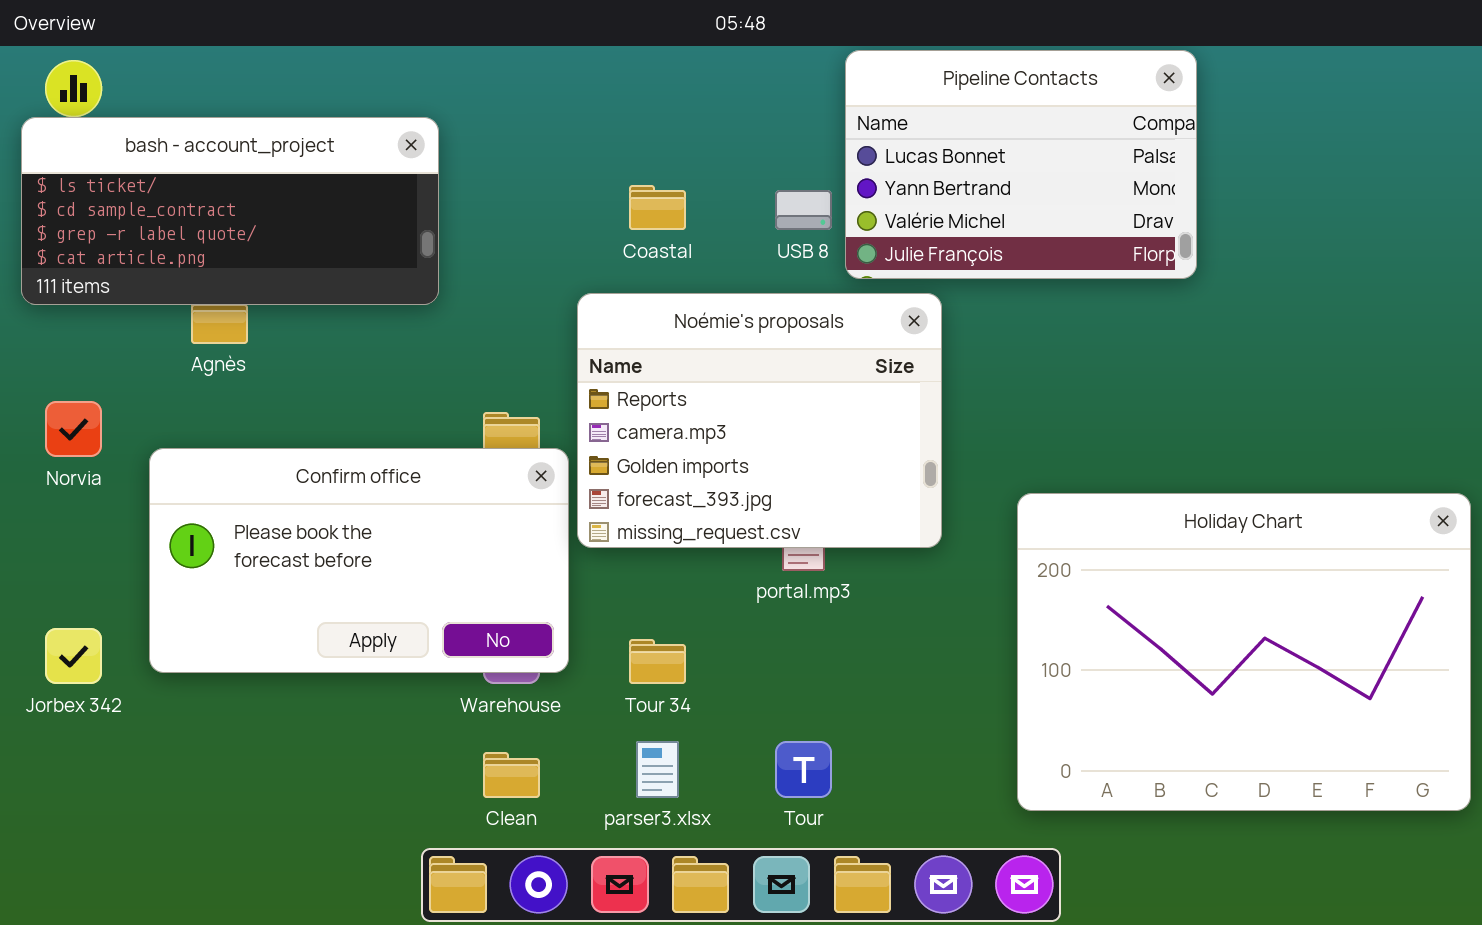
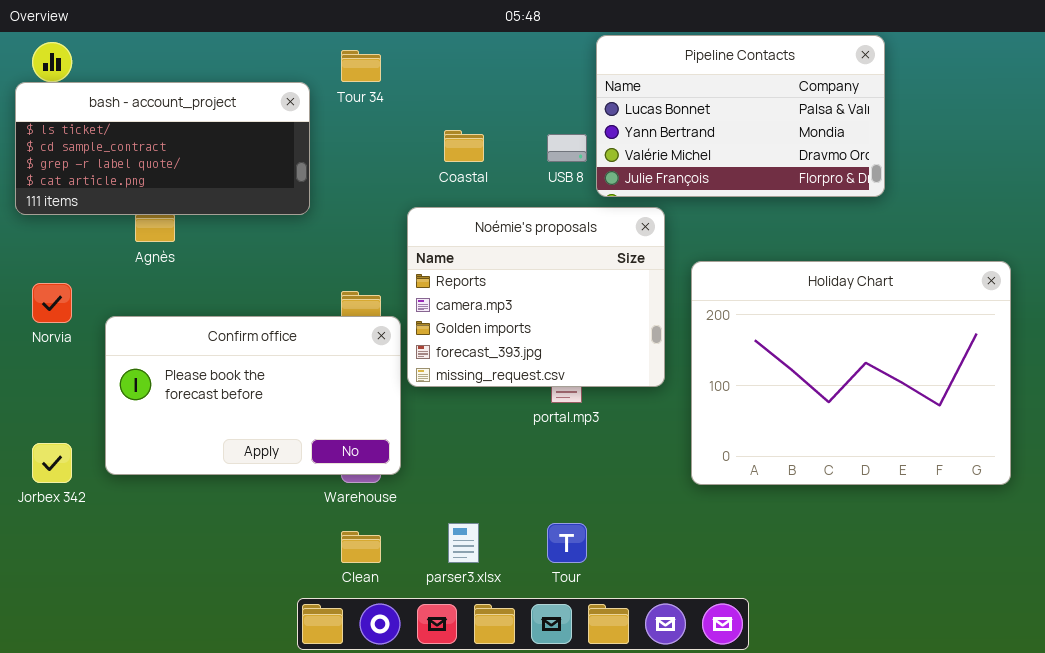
Pipeline Contacts: [845,50,1197,279] -> [596,35,885,197], resized
Holiday Chart: [1017,493,1471,811] -> [691,261,1011,485], moved
Tour 34: [629,639,686,684] -> [341,50,381,82], moved

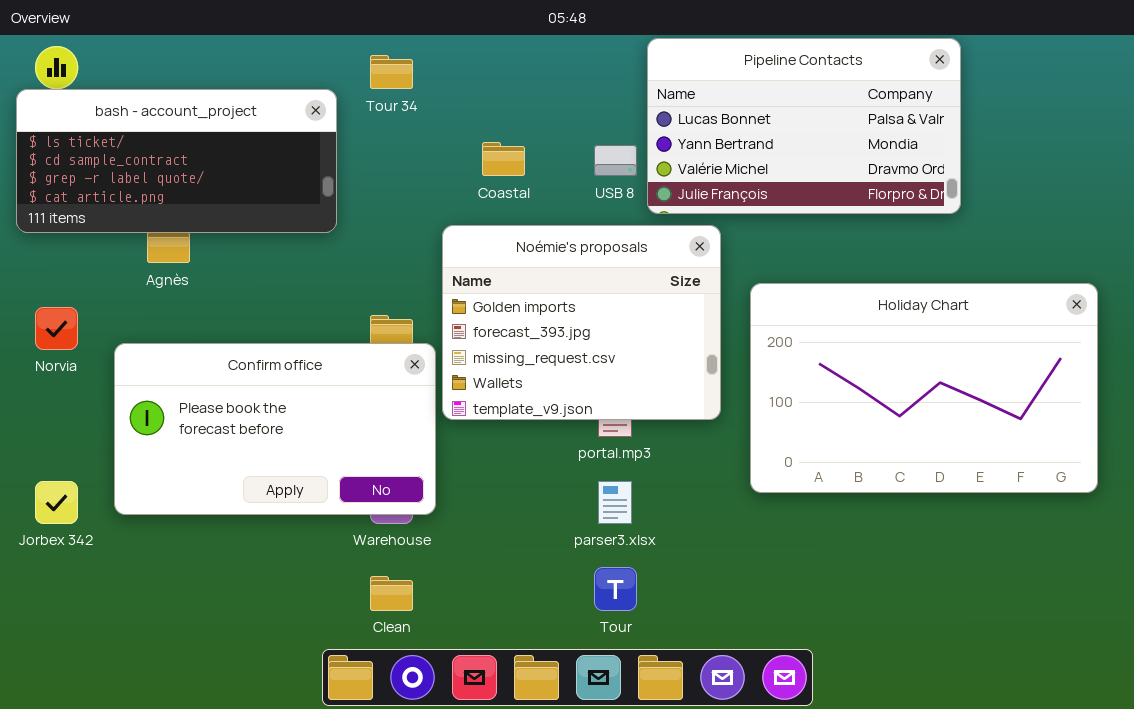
Noémie's proposals: [407,207,665,387] -> [442,225,721,420], scrolled down 2 rows
Holiday Chart: [691,261,1011,485] -> [750,283,1098,493], resized
parser3.xlsx: [448,523,479,563] -> [598,481,632,524], moved

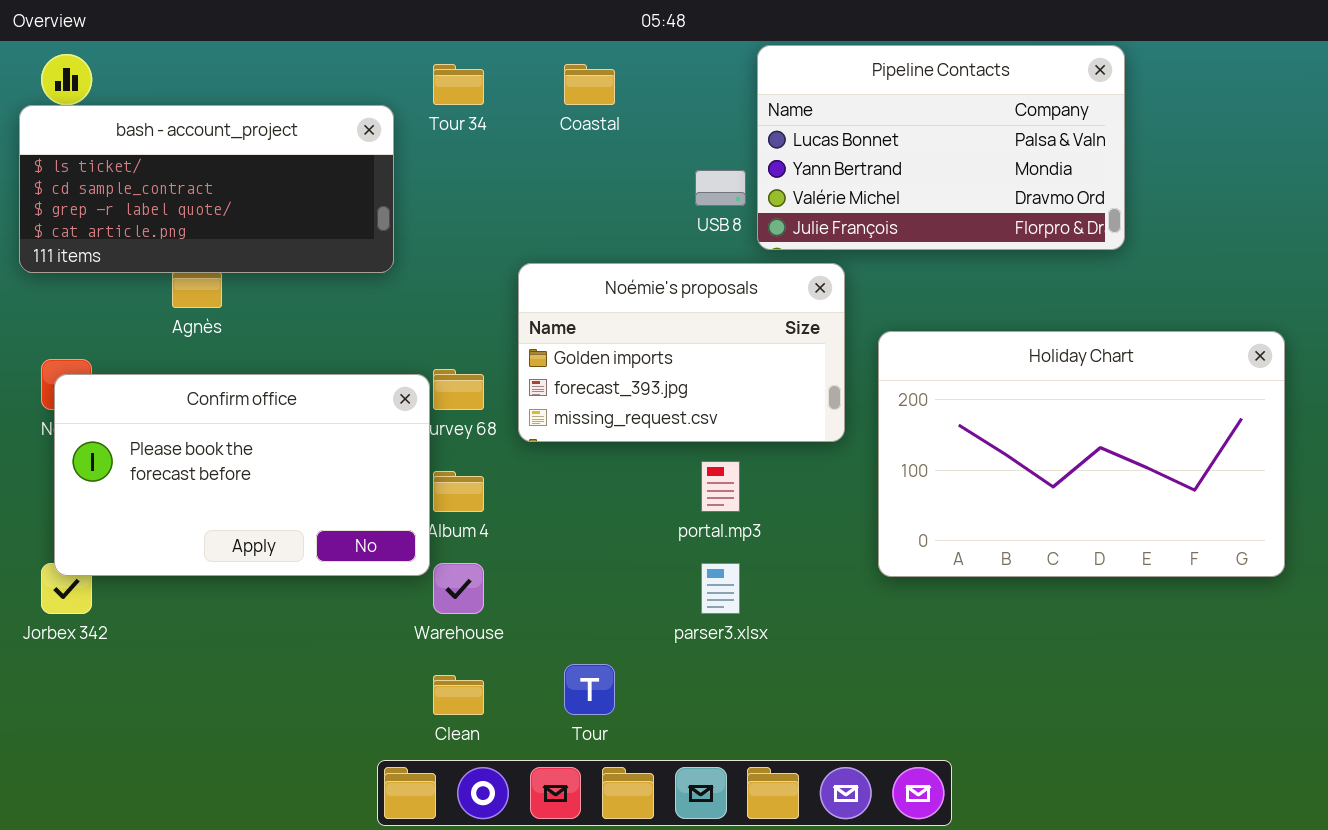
Coastal: [482,142,525,176] -> [564,64,615,105], moved
Noémie's proposals: [442,225,721,420] -> [518,263,845,442], resized
Confirm office: [114,343,436,515] -> [54,374,430,576], moved
Tour: [594,567,637,611] -> [564,664,615,715], moved

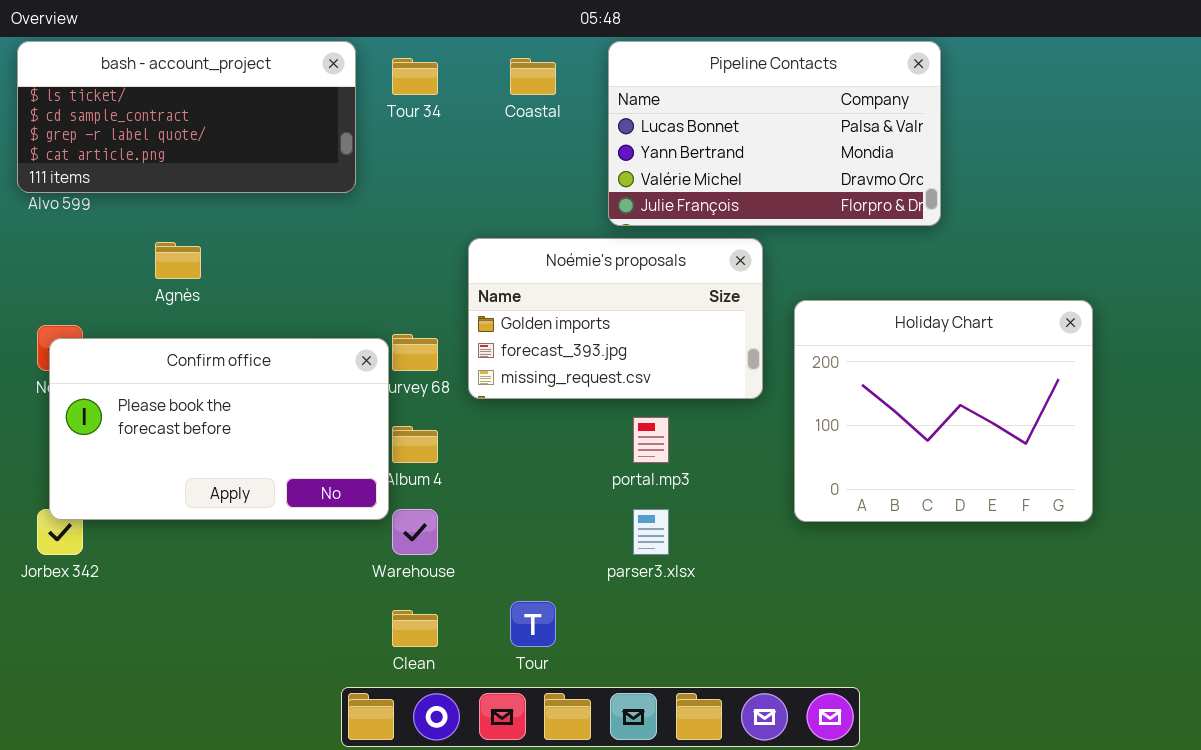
Pipeline Contacts: [757,45,1125,250] -> [608,41,941,226], moved
bash - account_project: [19,105,394,273] -> [17,41,356,193], moved
Holiday Chart: [878,331,1285,577] -> [794,300,1093,522], resized

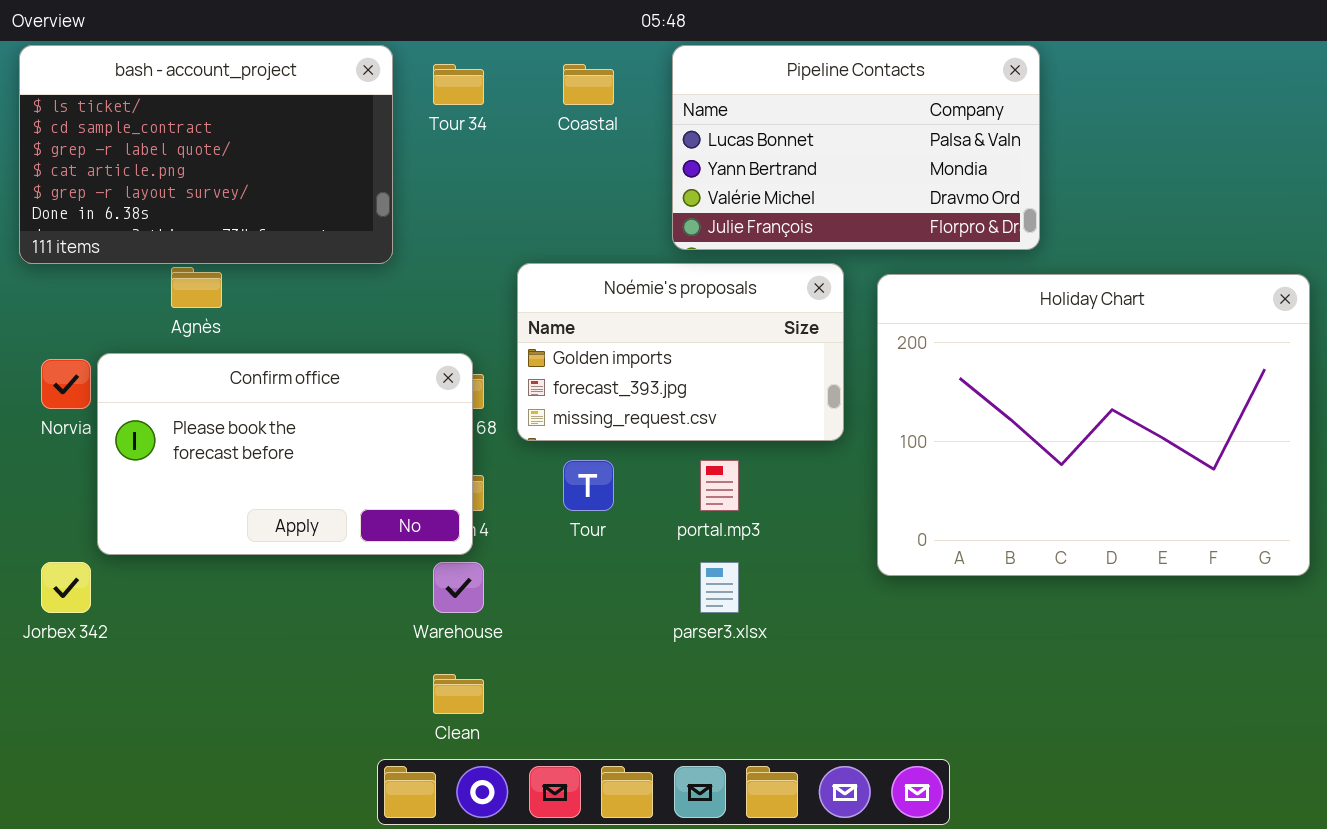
bash - account_project: [17,41,356,193] -> [19,45,393,264], resized
Holiday Chart: [794,300,1093,522] -> [877,274,1310,576], resized
Confirm office: [49,338,389,520] -> [97,353,473,555], moved
Tour: [510,601,556,647] -> [563,460,614,511], moved

